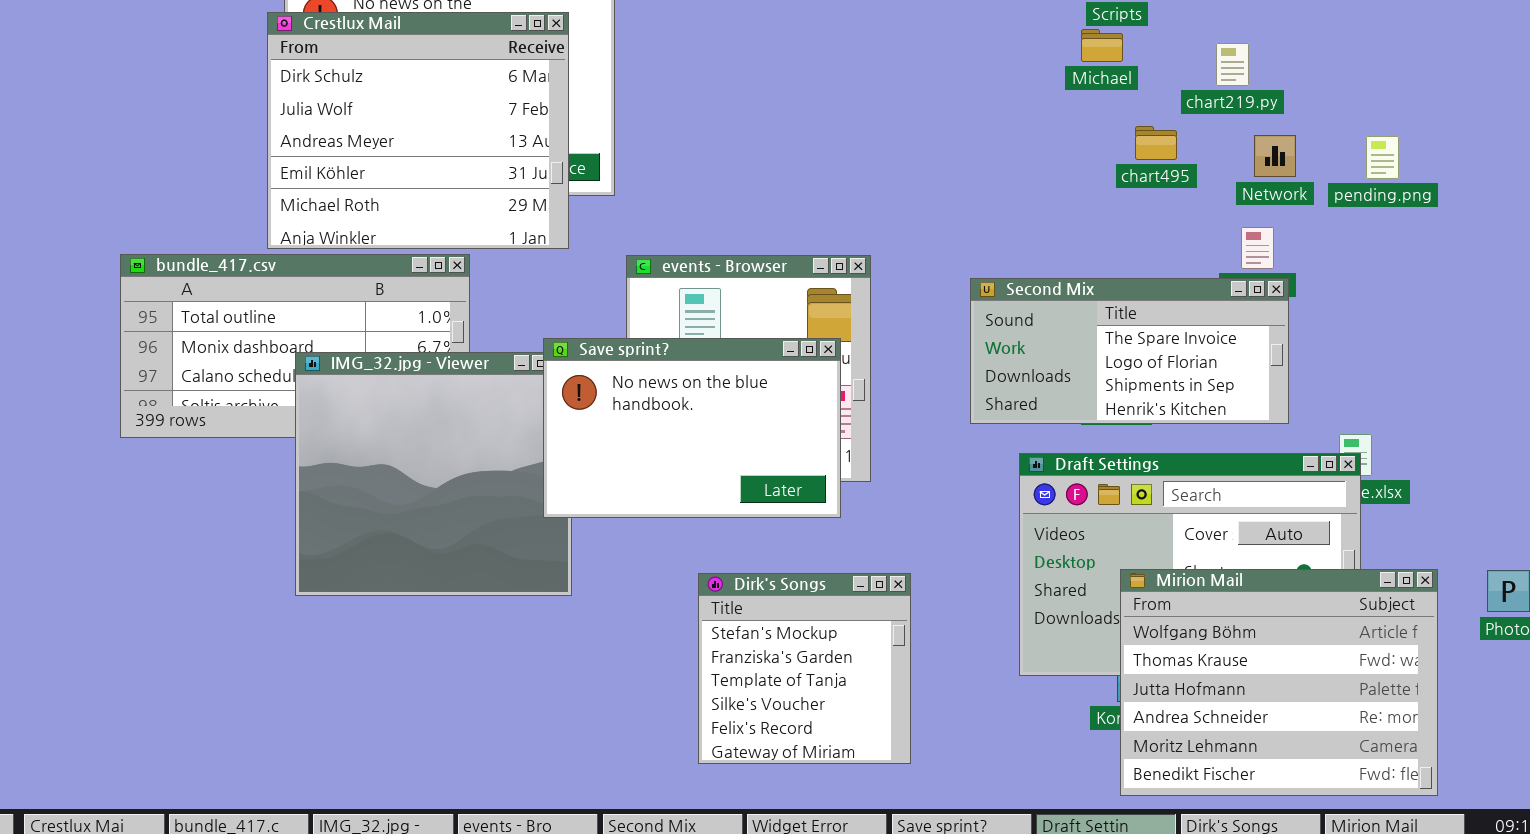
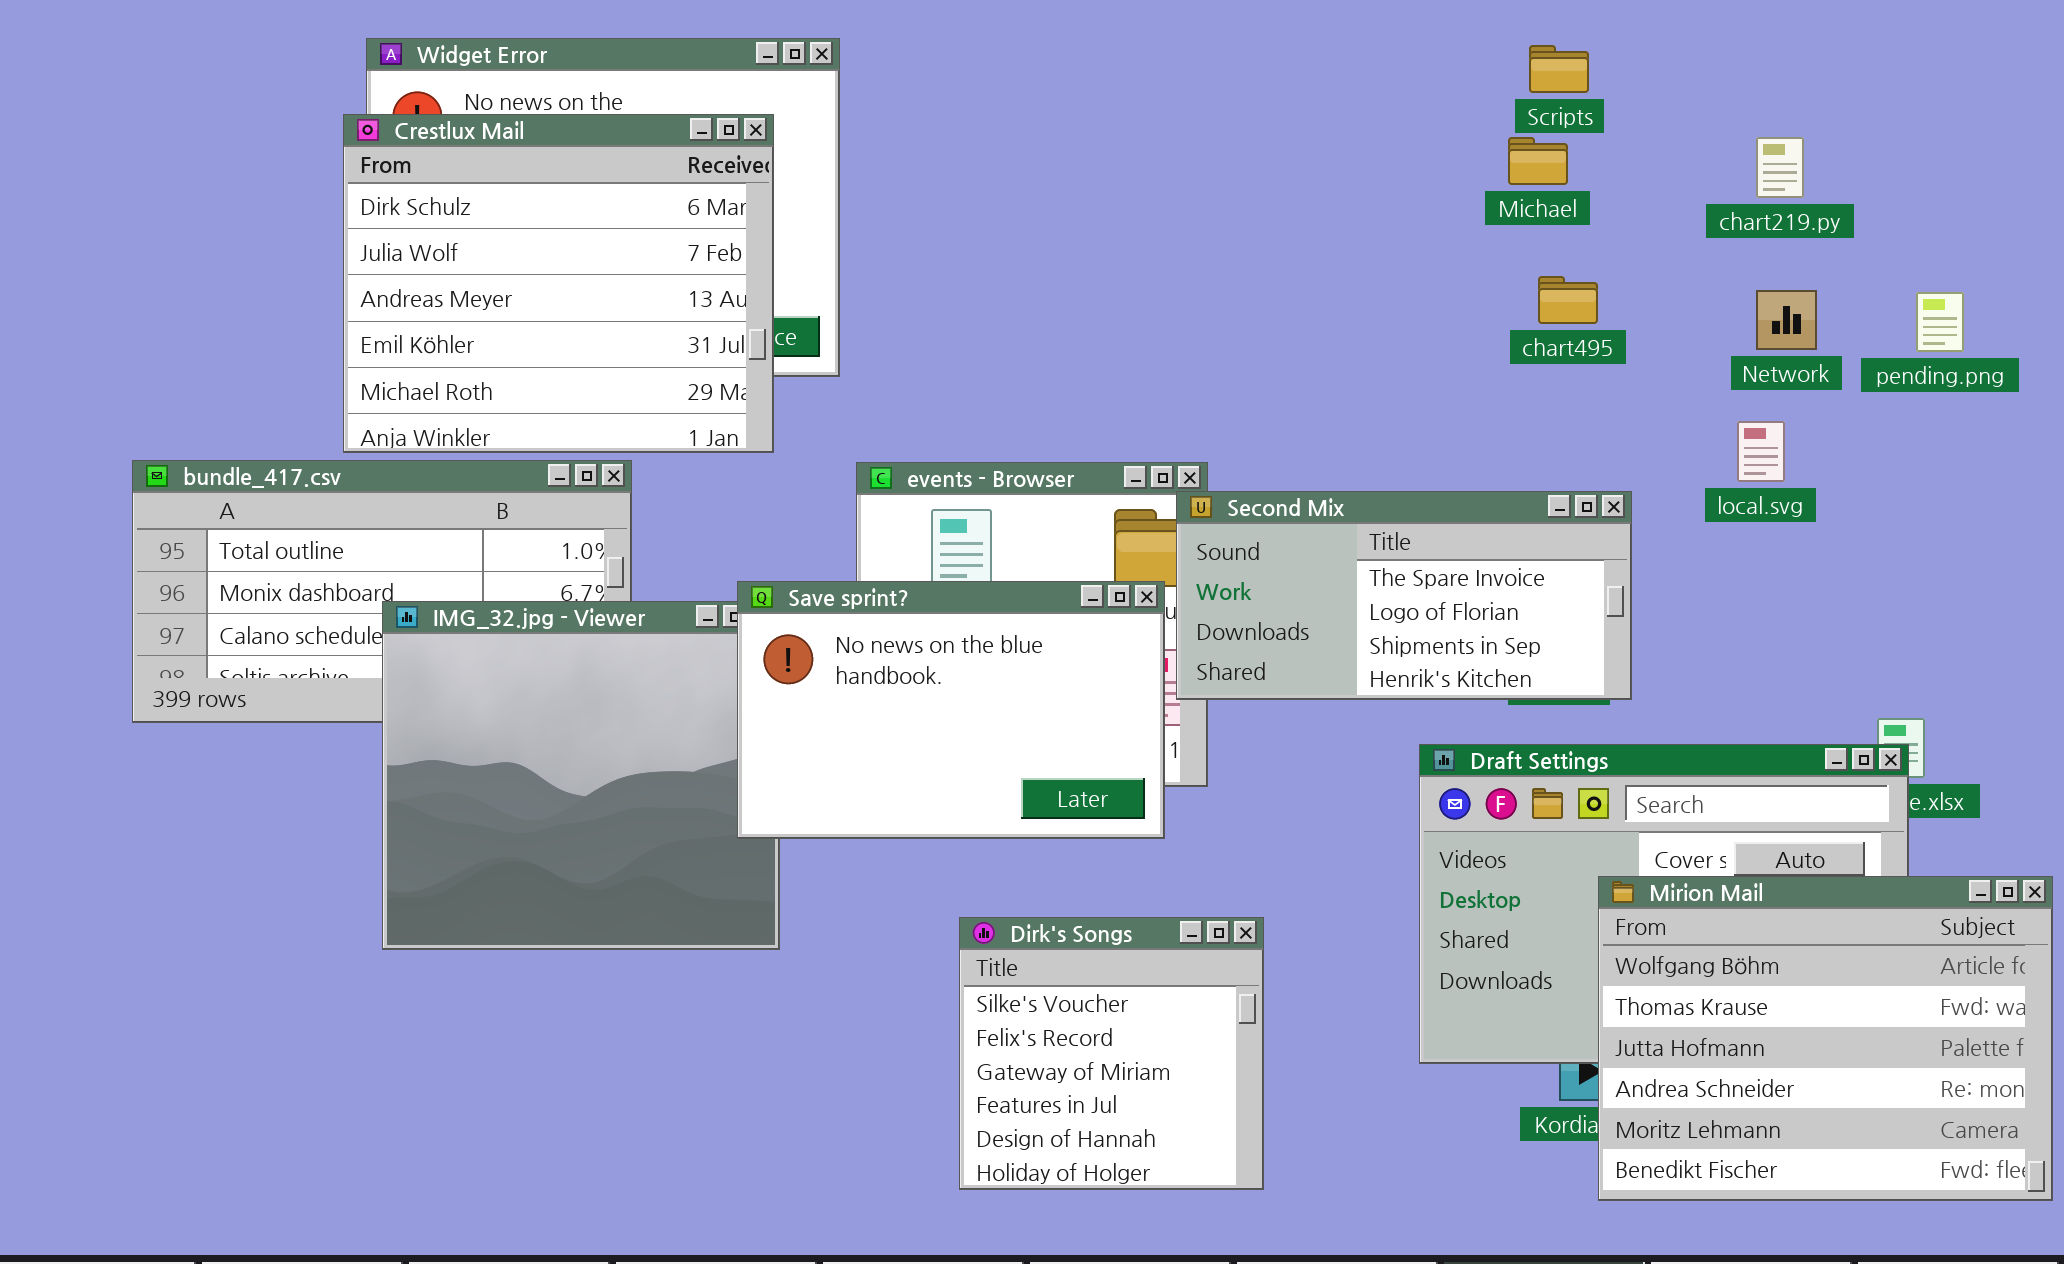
chart219.py: [1216,43,1249,86] -> [1756,137,1804,198], moved
chart495: [1135,126,1177,160] -> [1538,276,1598,324], moved
Second Mix: [970,278,1289,424] -> [1176,491,1632,700], moved
Mirion Mail: [1120,569,1438,796] -> [1598,876,2053,1201], moved
Dirk's Songs: [698,573,911,764] -> [959,917,1264,1190], scrolled down 3 rows

